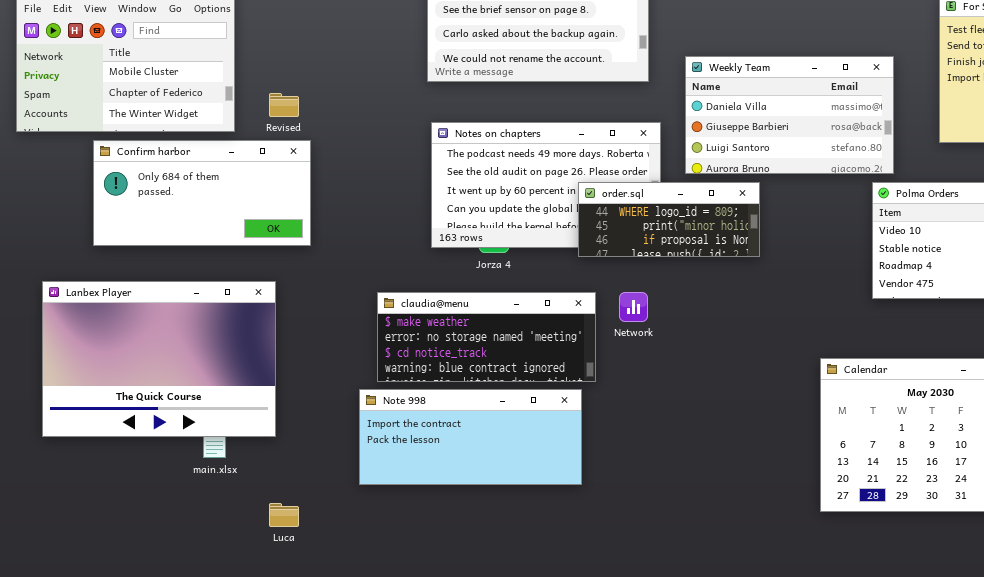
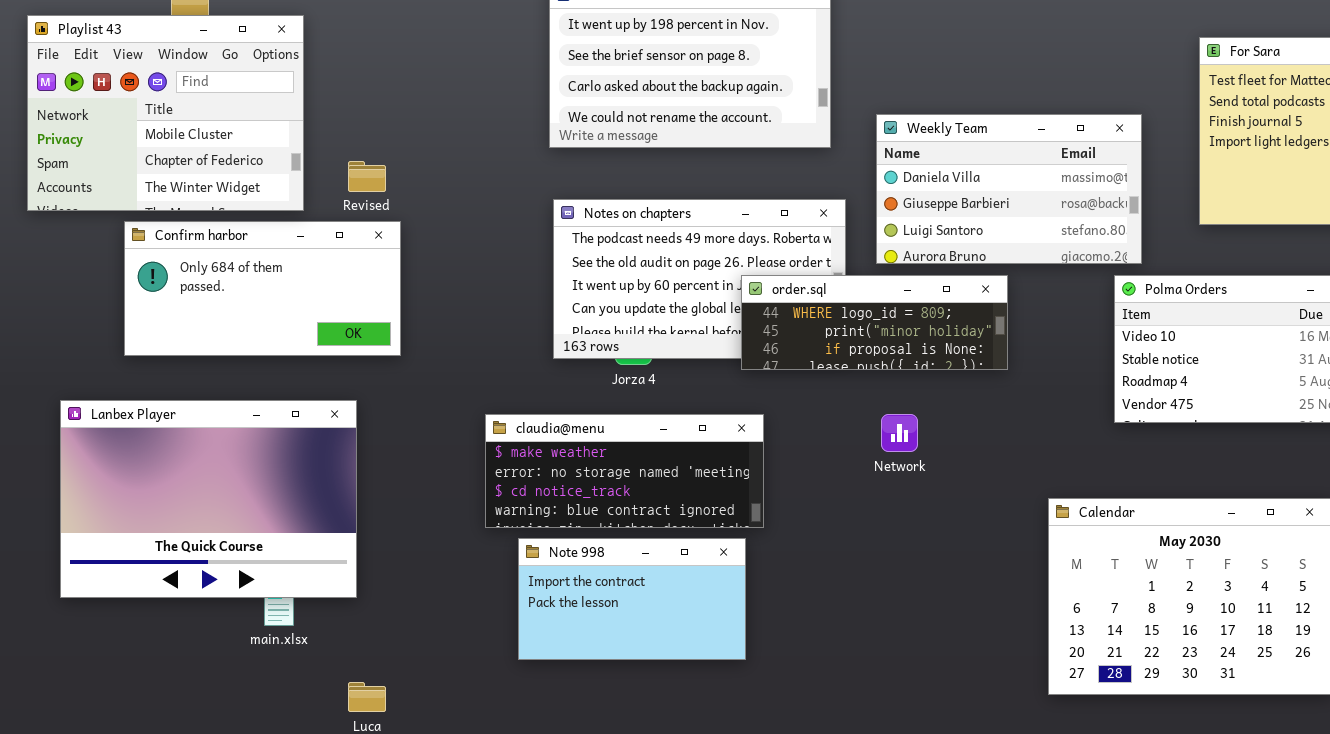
order.sql: [578,182,760,257] -> [741,275,1008,370], resized
Network: [619,292,648,322] -> [881,414,918,452], moved
Note 998: [359,389,582,485] -> [518,538,746,660], resized

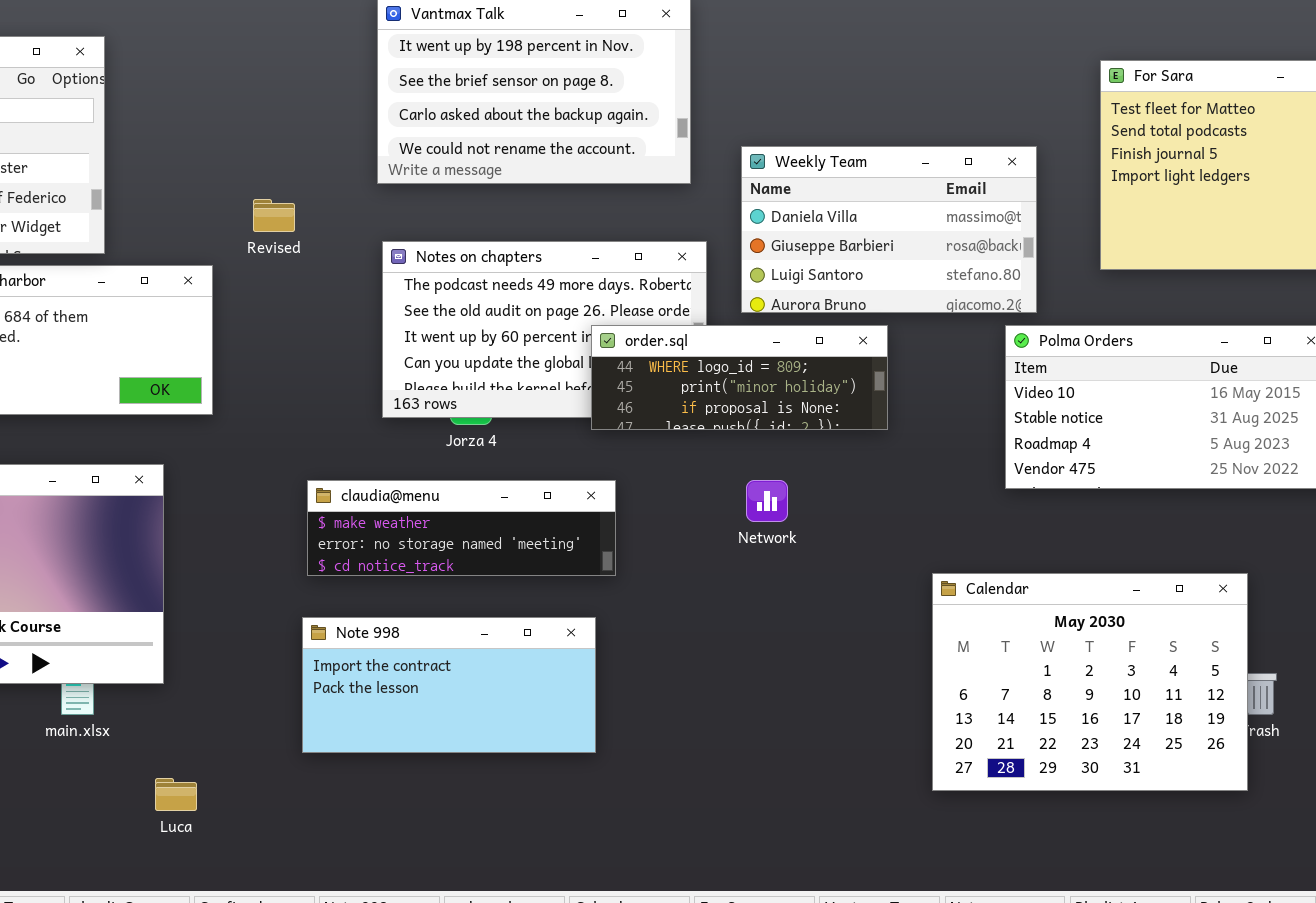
Revised: [348,161,386,192] -> [253,199,295,232], moved
claudia@menu: [485,414,764,528] -> [307,480,616,576], resized
Note 998: [518,538,746,660] -> [302,617,596,753], resized

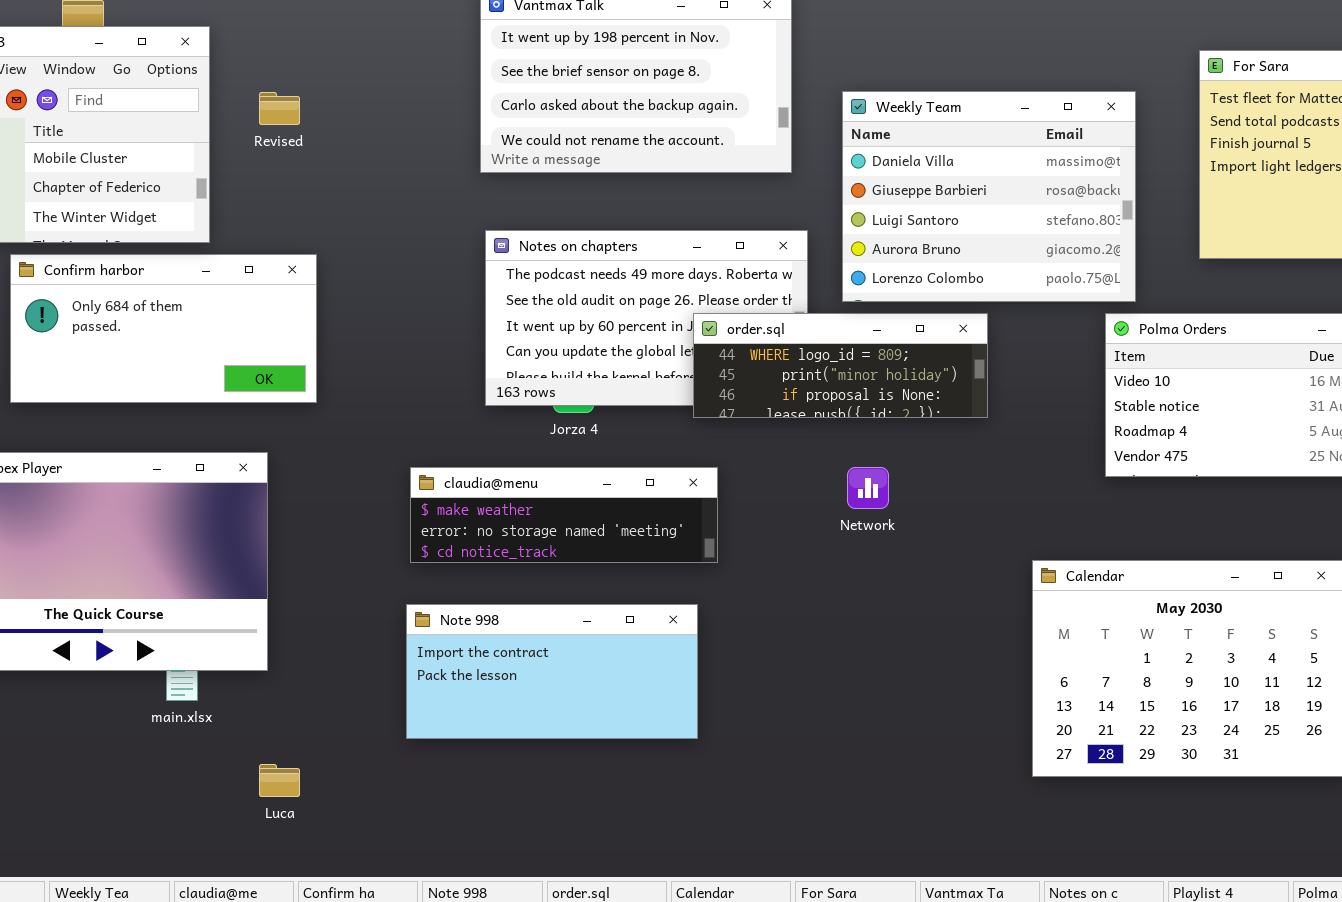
Weekly Team: [741,146,1037,313] -> [842,91,1136,302], resized
Revised: [253,199,295,232] -> [259,92,300,125], moved

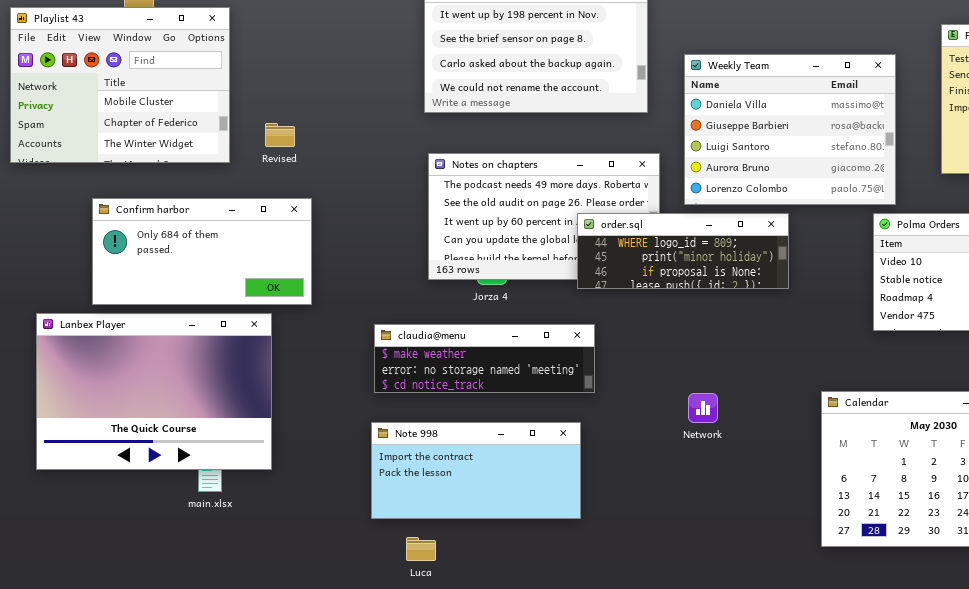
Revised: [259,92,300,125] -> [265,123,295,147], moved
Confirm harbor: [10,254,317,403] -> [92,198,312,305], moved
Network: [847,467,889,509] -> [688,393,718,423], moved
Luca: [259,764,300,797] -> [406,537,436,561], moved

